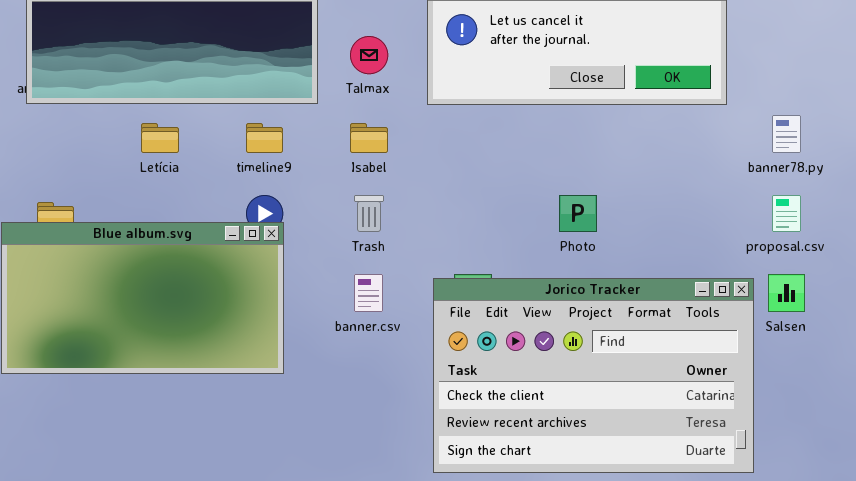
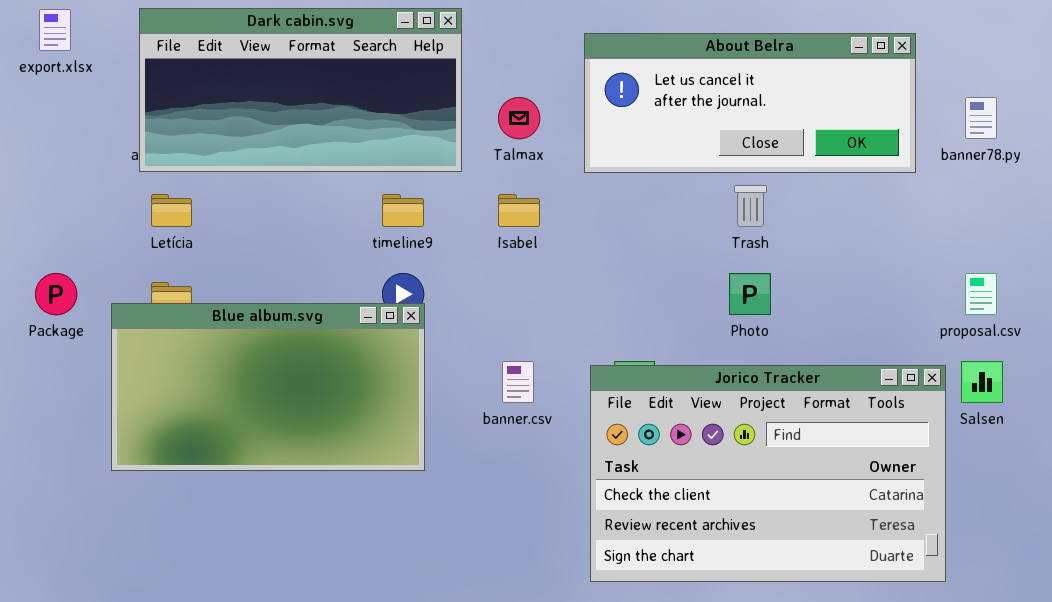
banner78.py: [772,115,801,153] -> [965,97,997,139], moved
Letícia: [141,123,179,153] -> [151,194,192,227], moved
Trash: [354,195,384,232] -> [734,185,767,227], moved

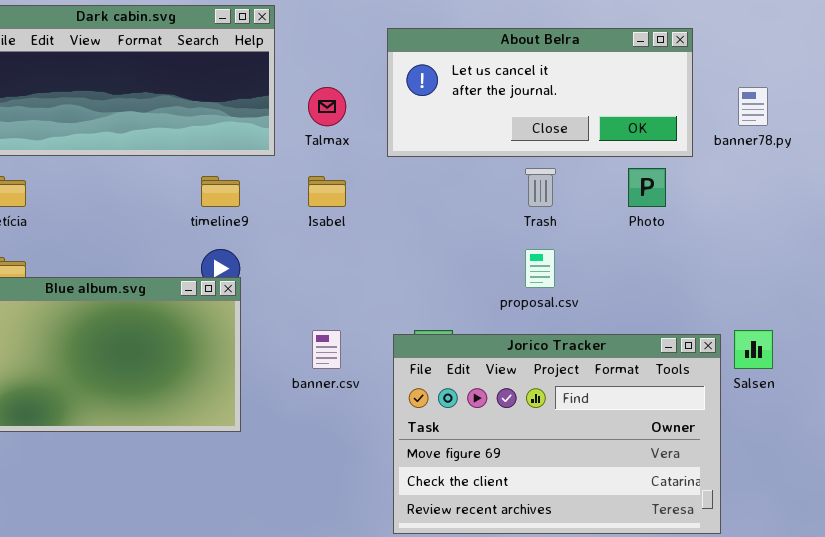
Photo: [729,273,771,315] -> [628,168,666,207], moved
proposal.csv: [965,273,997,315] -> [525,249,555,288], moved
Jorico Tracker: [590,365,946,582] -> [393,334,721,534], scrolled up 1 row

